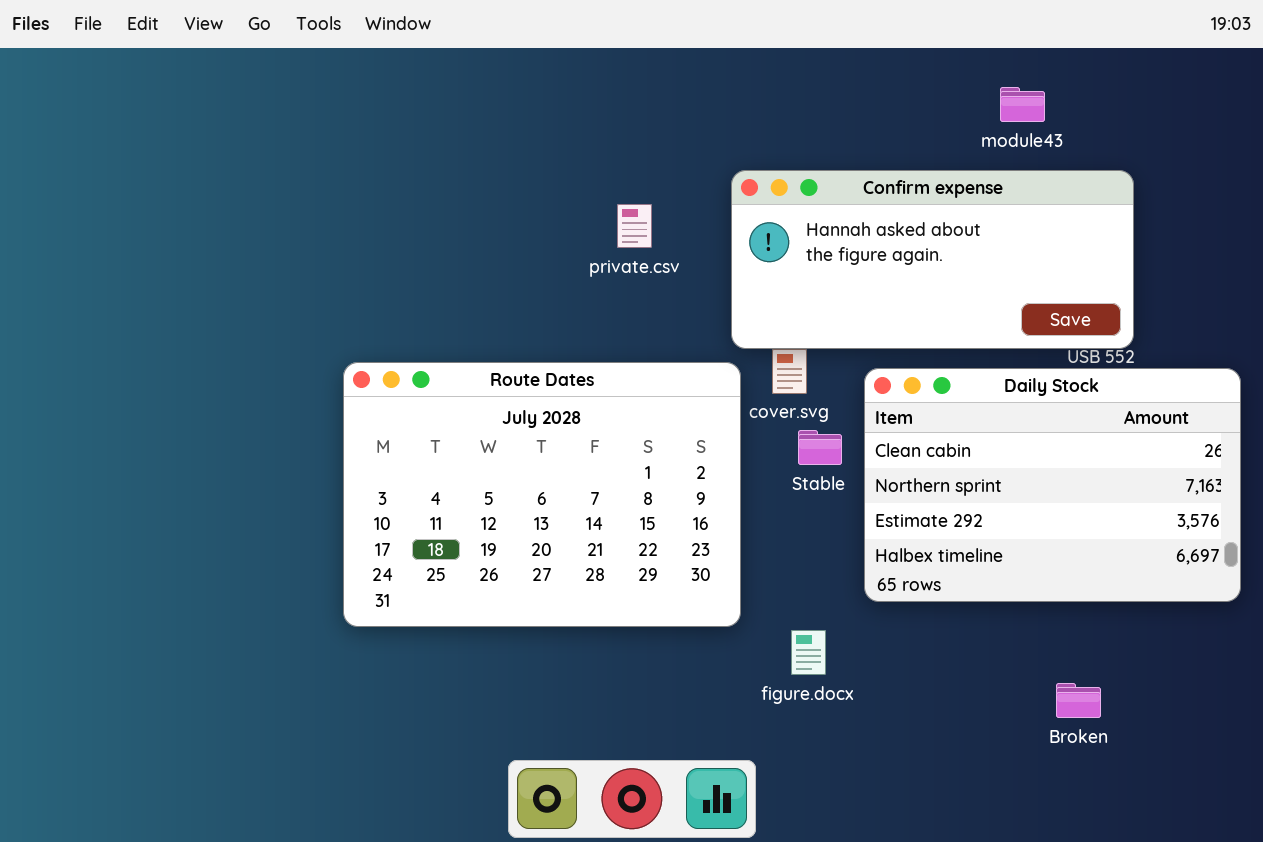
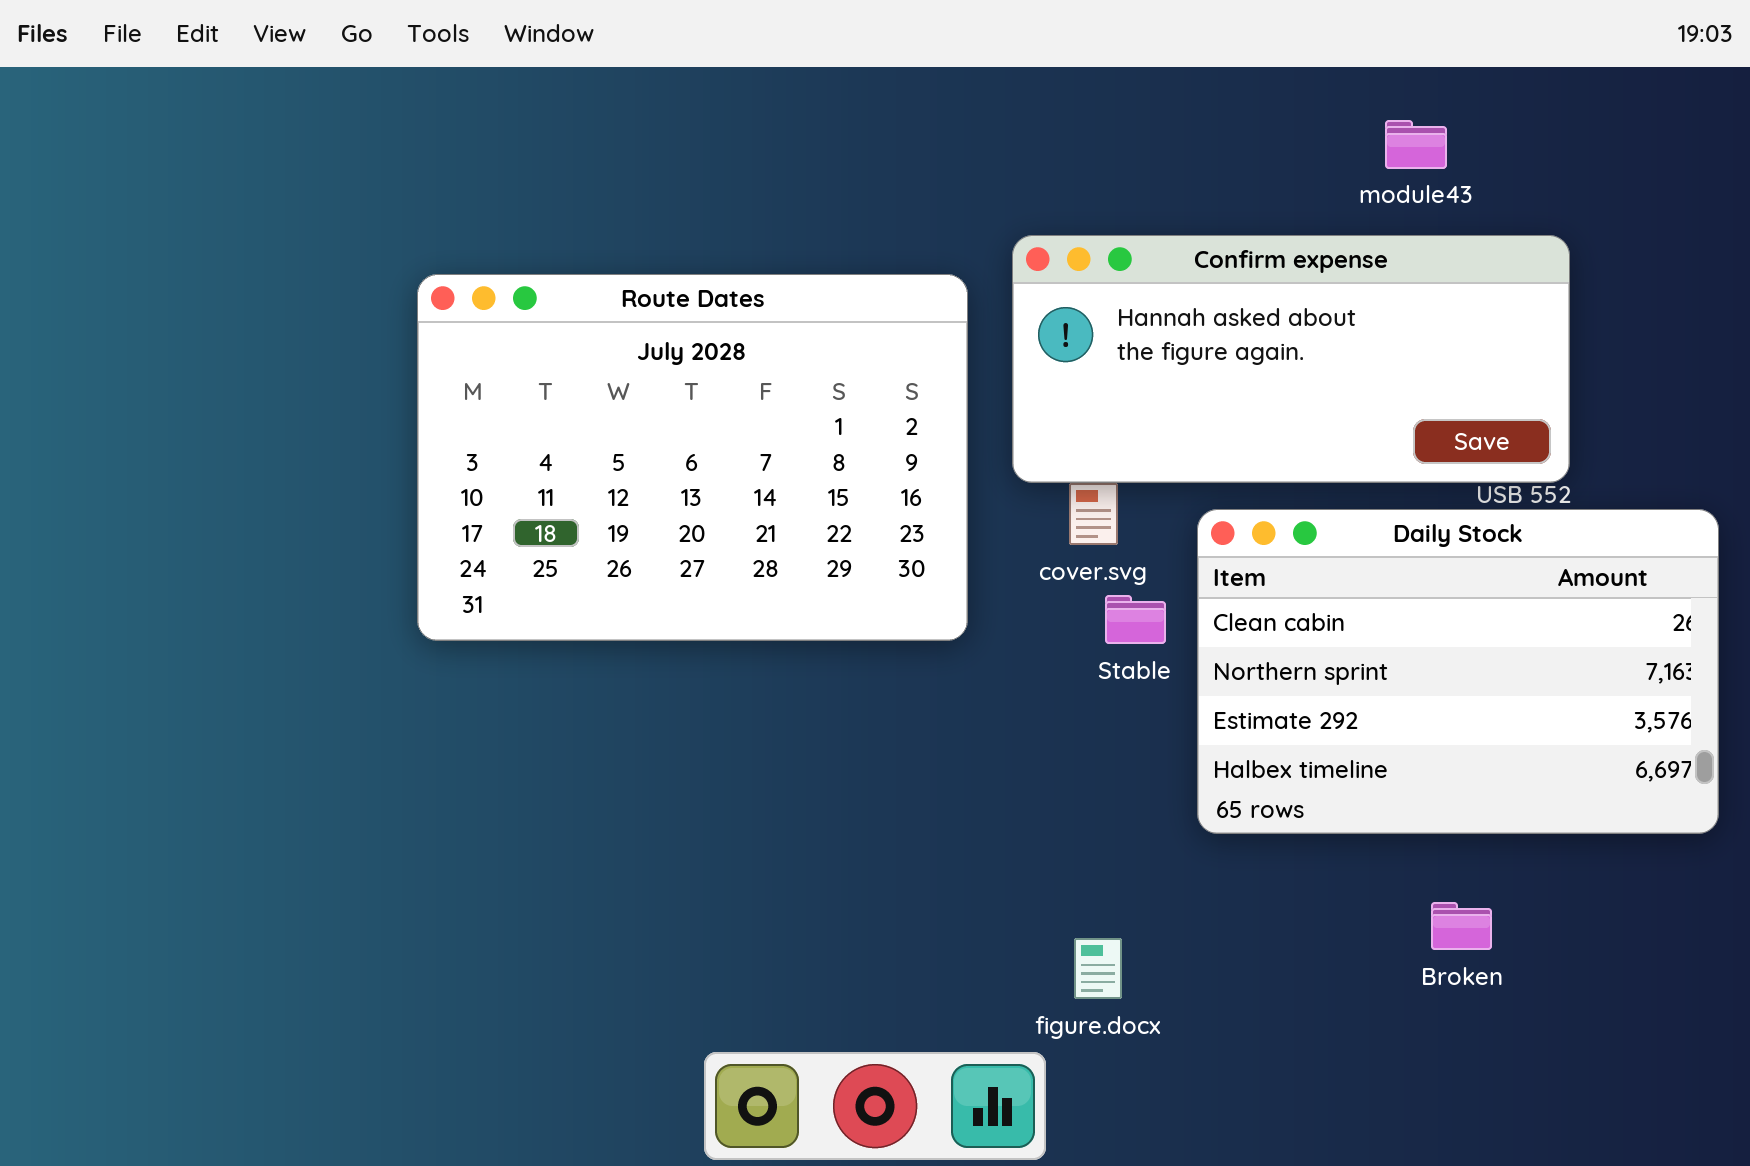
Route Dates: [343,362,741,627] -> [417,274,968,641], moved
figure.docx: [791,630,826,675] -> [1074,938,1122,999], moved
Broken: [1056,683,1101,718] -> [1431,902,1492,950], moved

